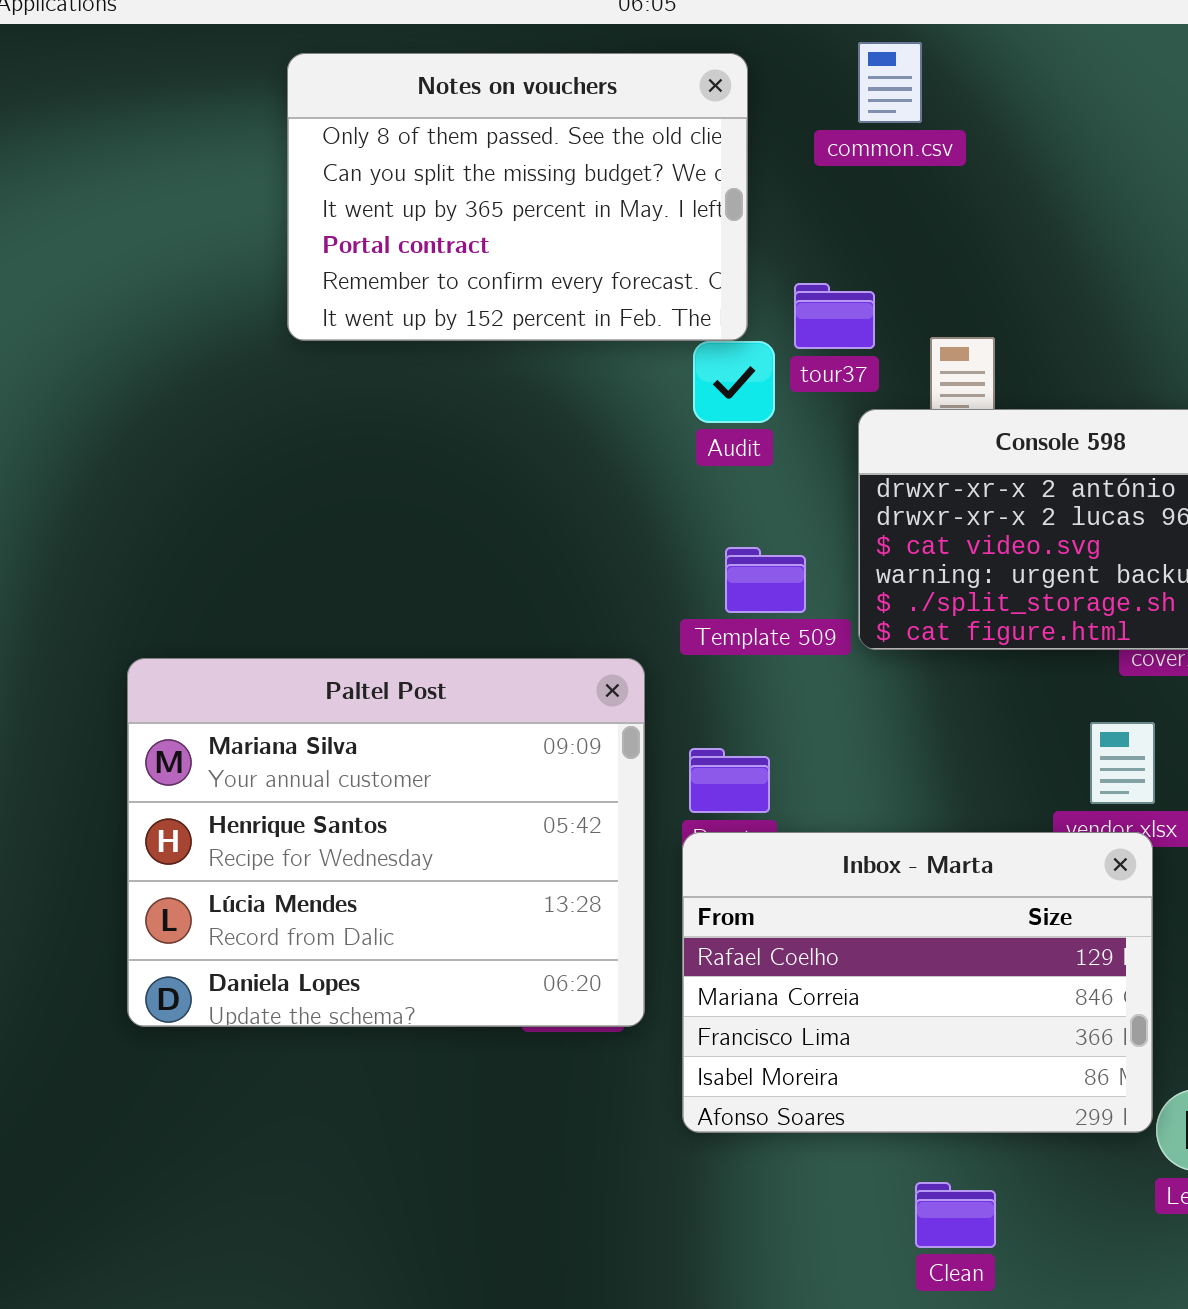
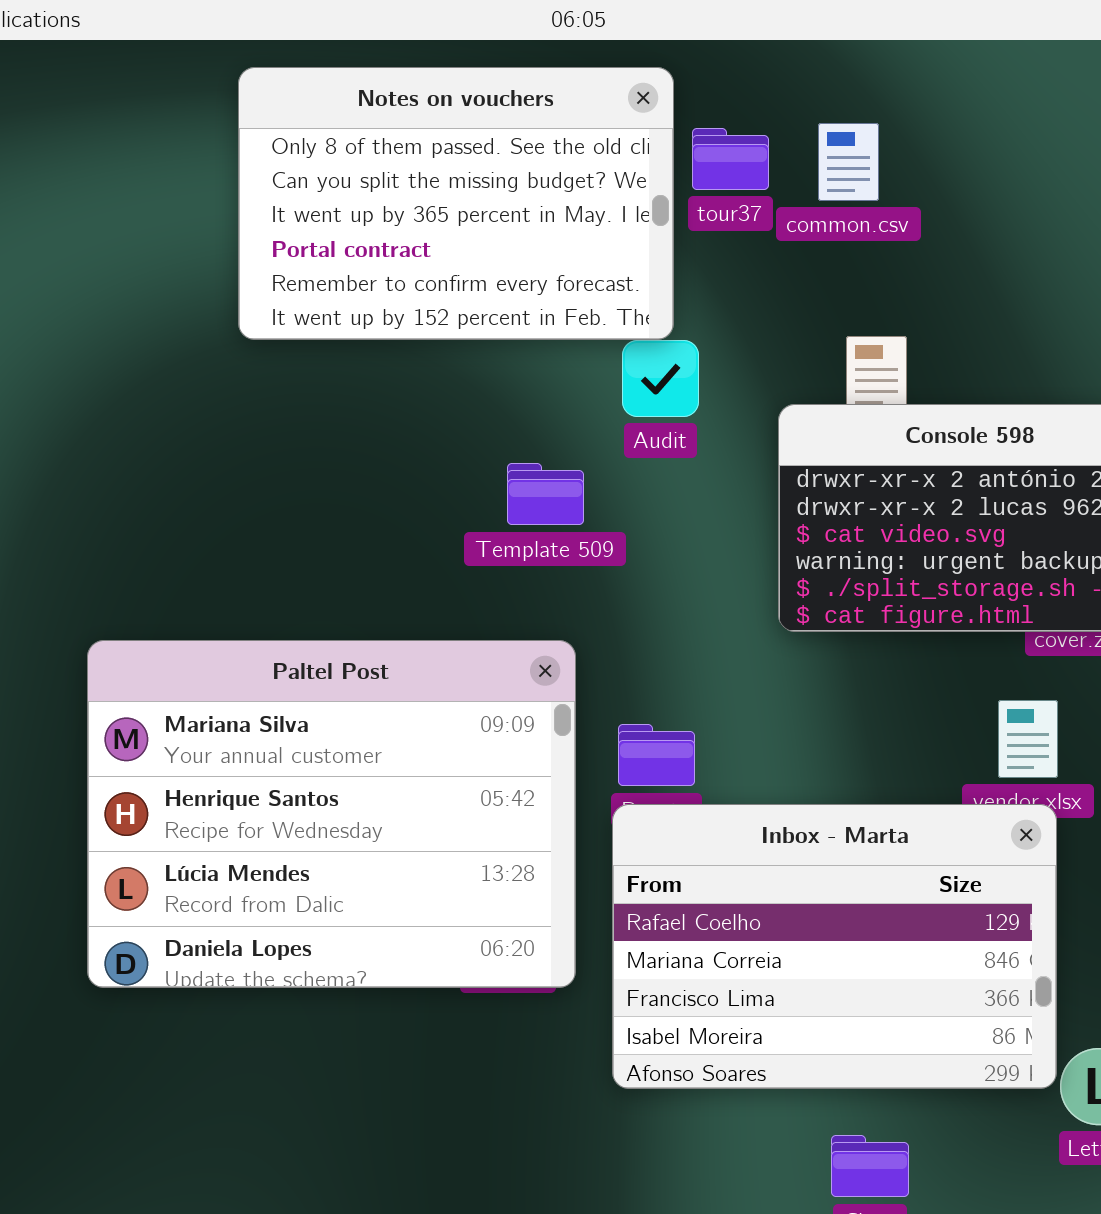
common.csv: [858,42,922,123] -> [818,123,879,201], moved
tour37: [794,283,875,349] -> [692,128,769,190], moved
Template 509: [725,547,806,613] -> [507,463,584,525], moved

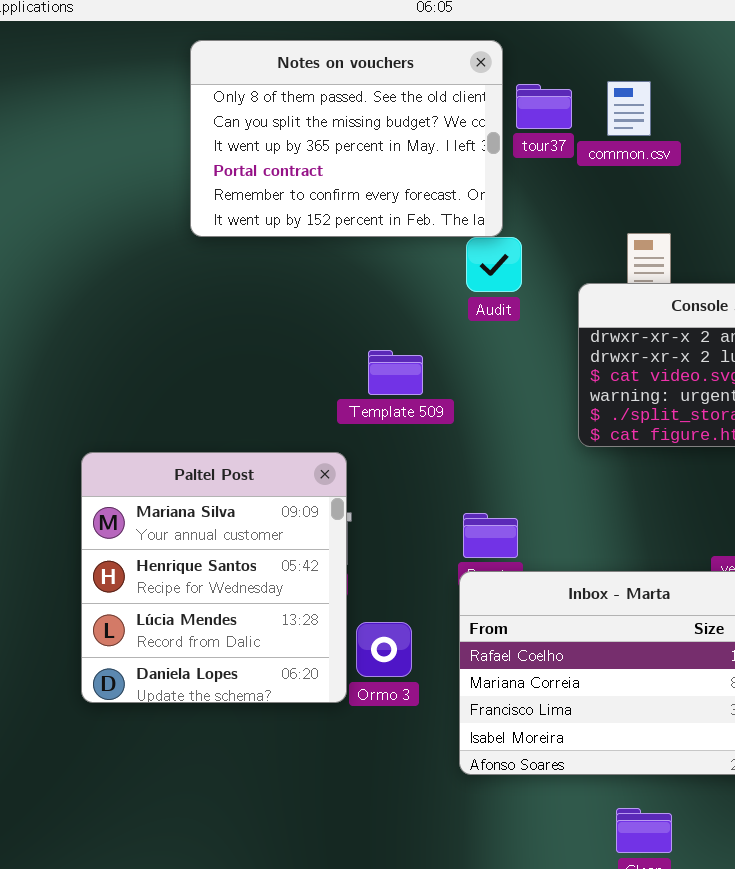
Template 509: [507,463,584,525] -> [368,350,423,395], moved
Paltel Post: [87,640,576,988] -> [81,452,347,703], resized

